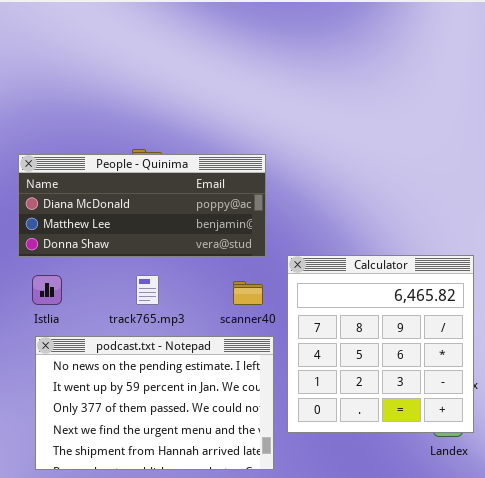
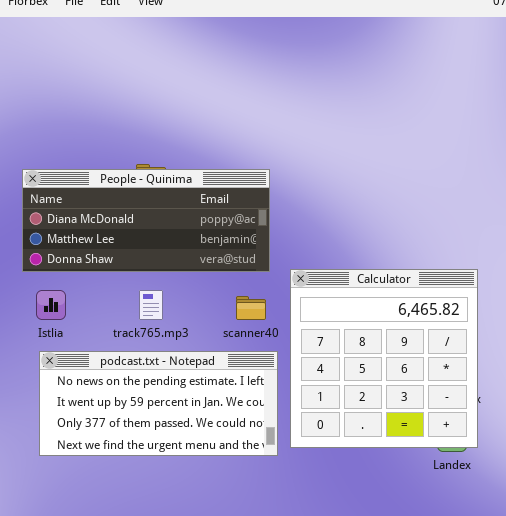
podcast.txt - Notepad: [35,336,274,470] -> [39,351,278,456], resized

